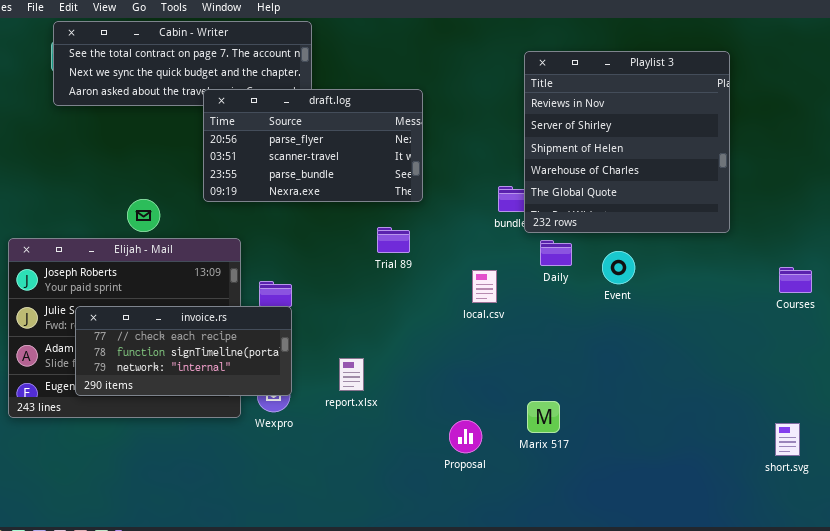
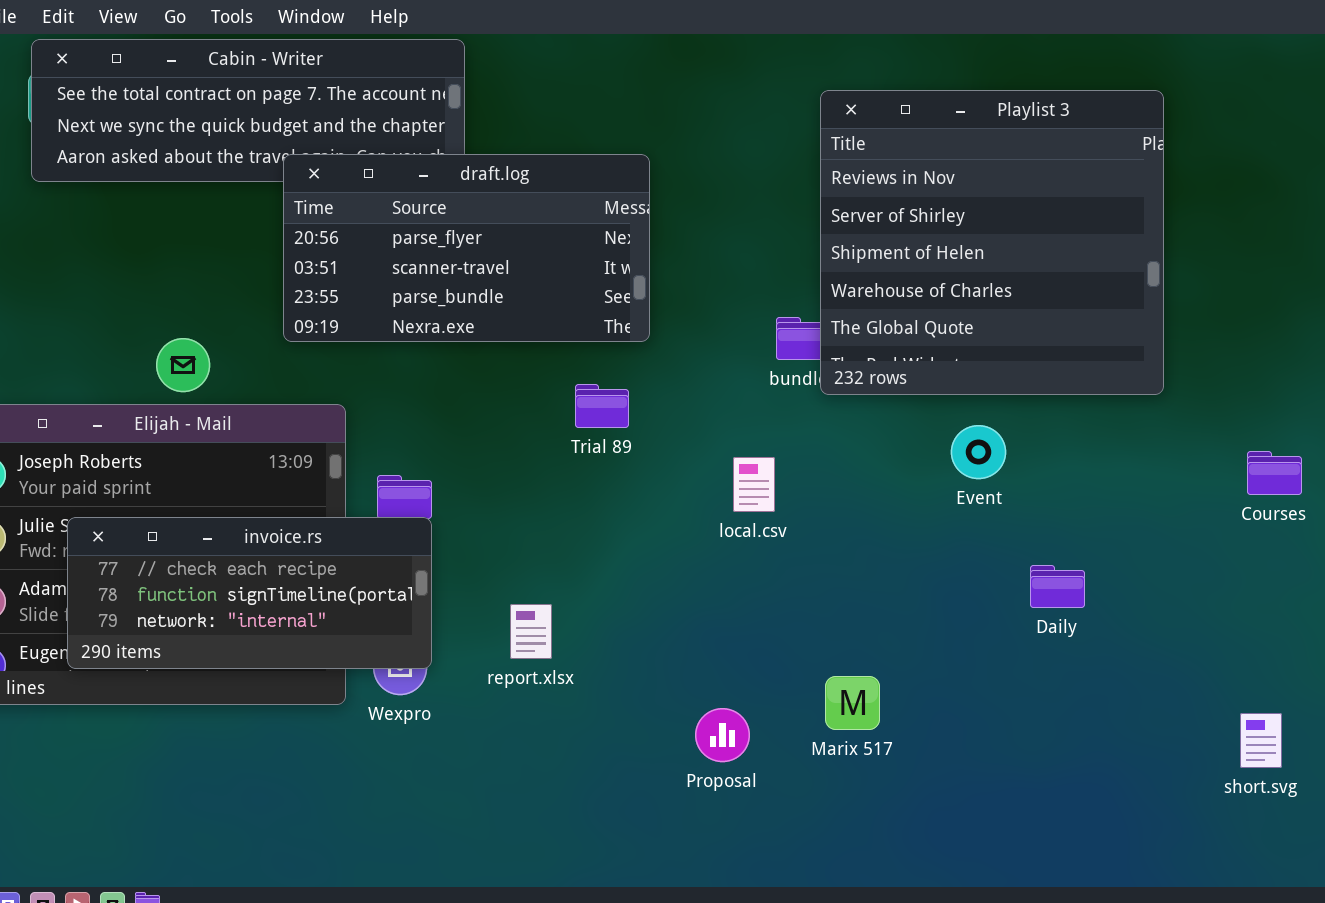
Daily: [540,240,572,266] -> [1030,565,1085,608], moved

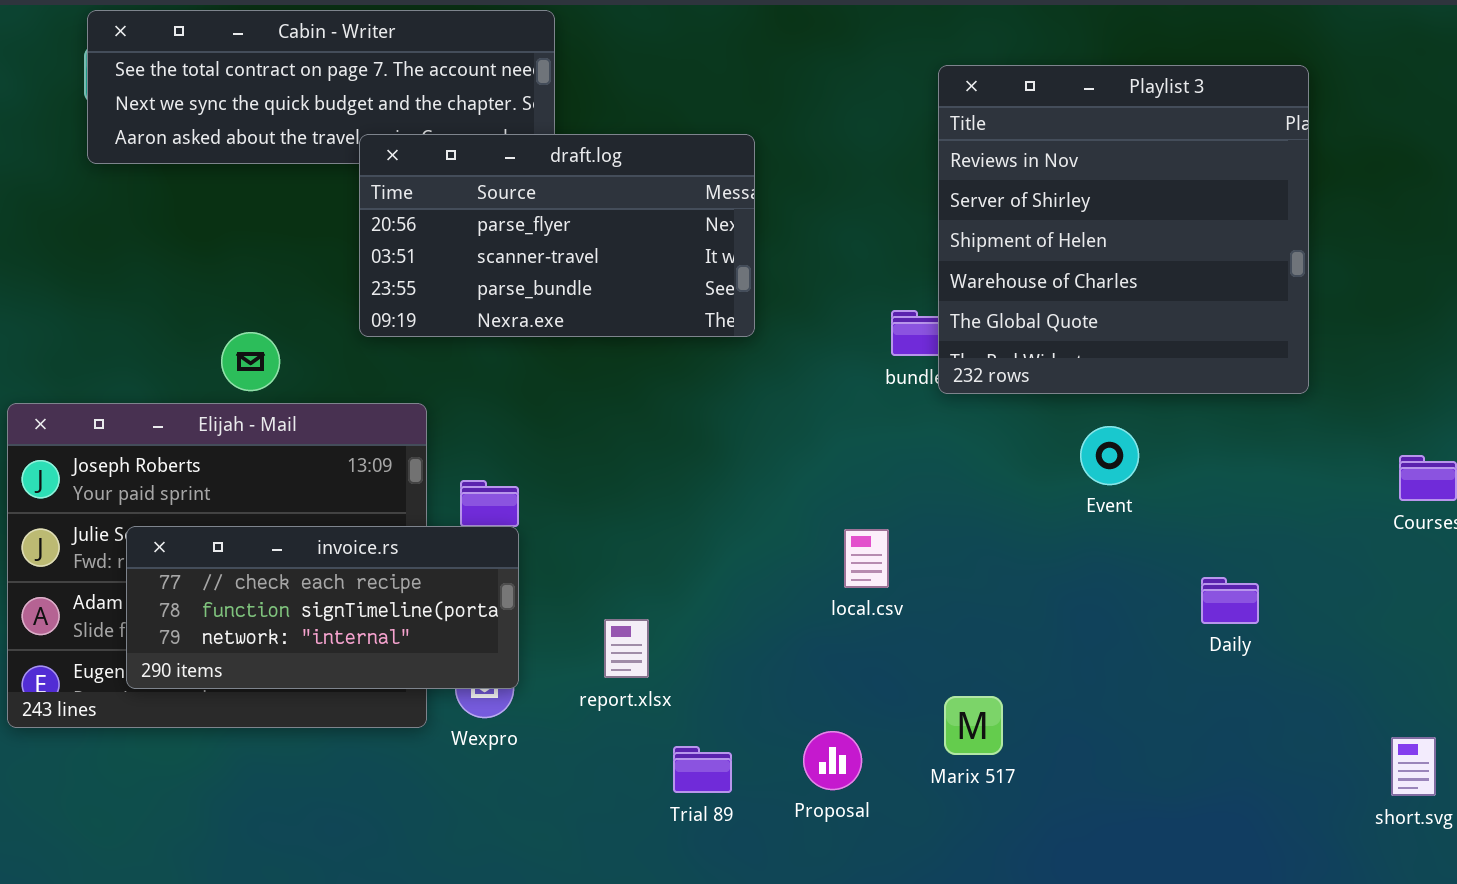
Trial 89: [575,384,629,428] -> [673,746,732,793], moved
local.csv: [733,457,775,512] -> [844,529,889,588], moved
Daily: [1030,565,1085,608] -> [1201,577,1259,624], moved

